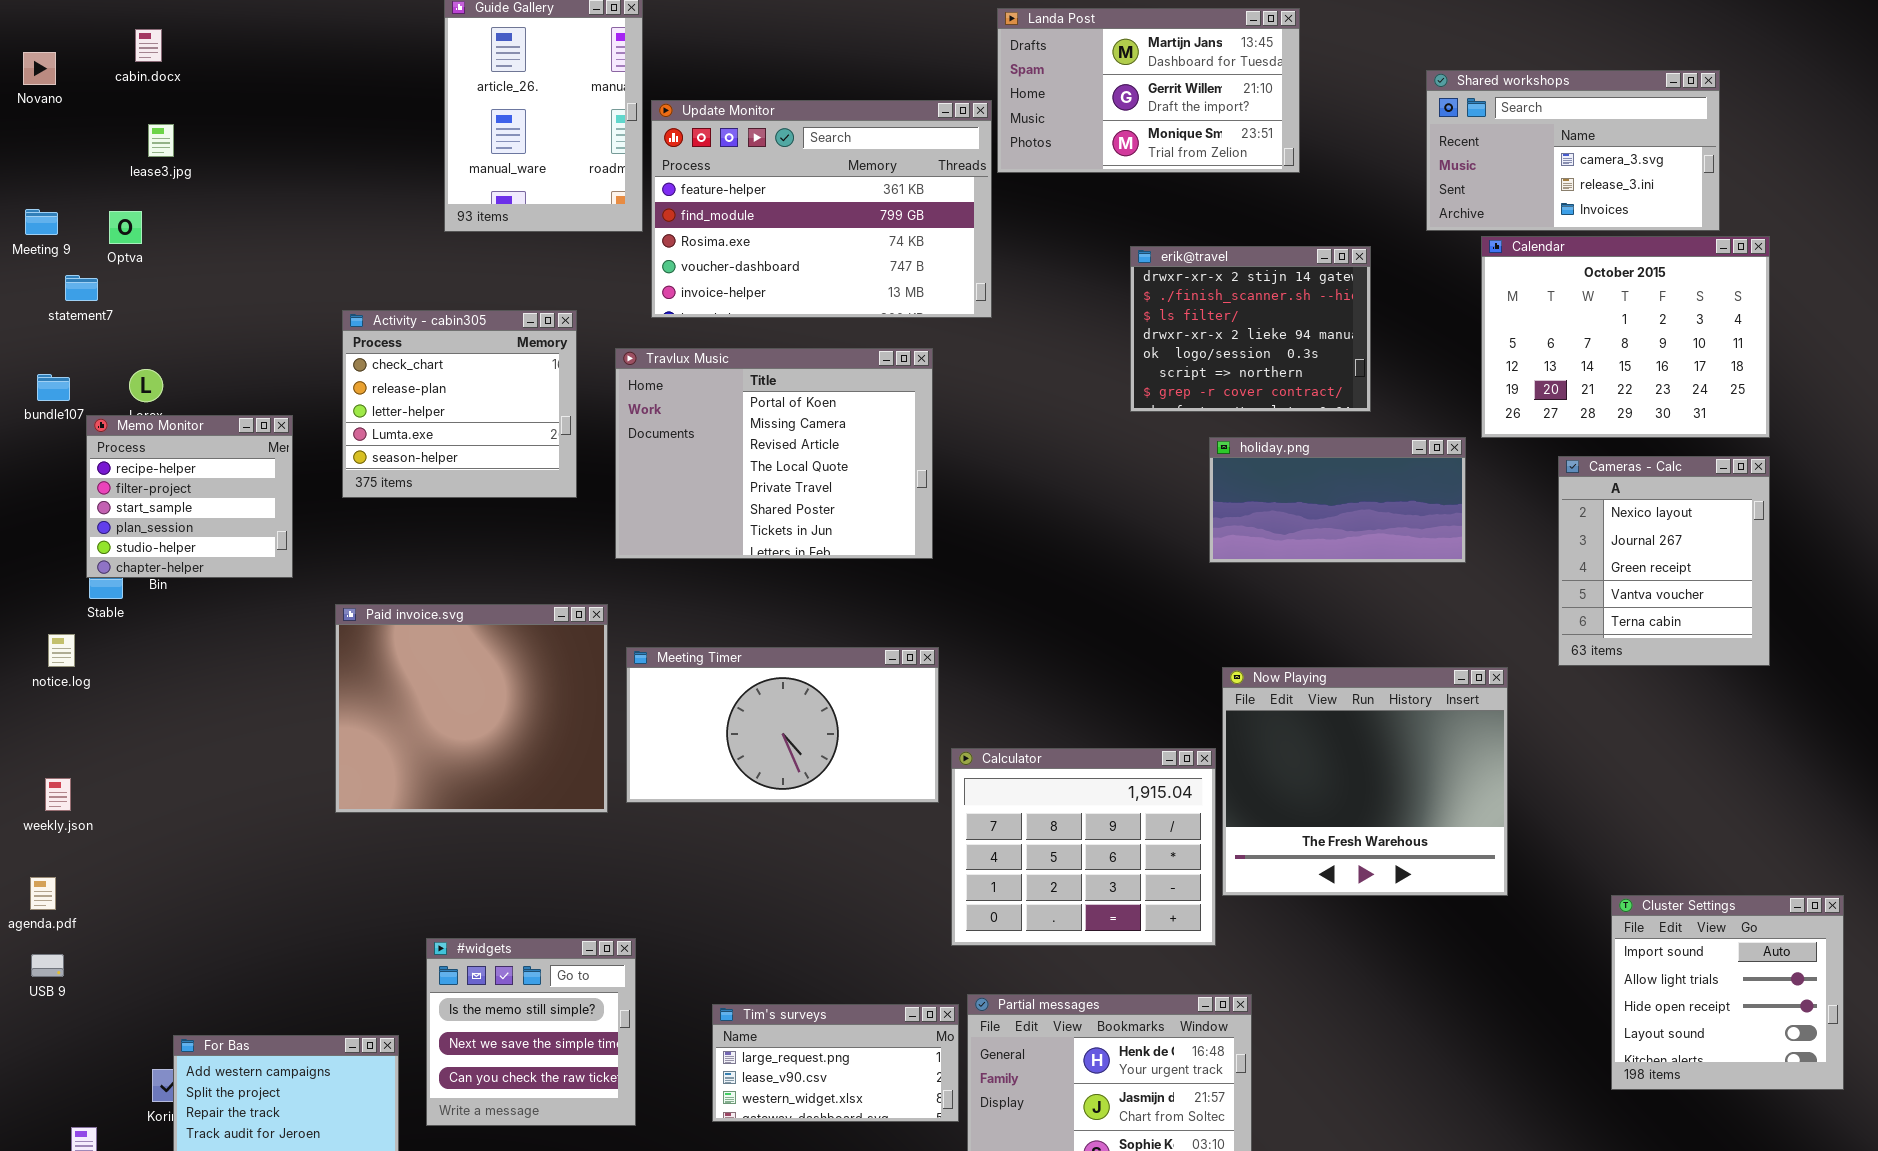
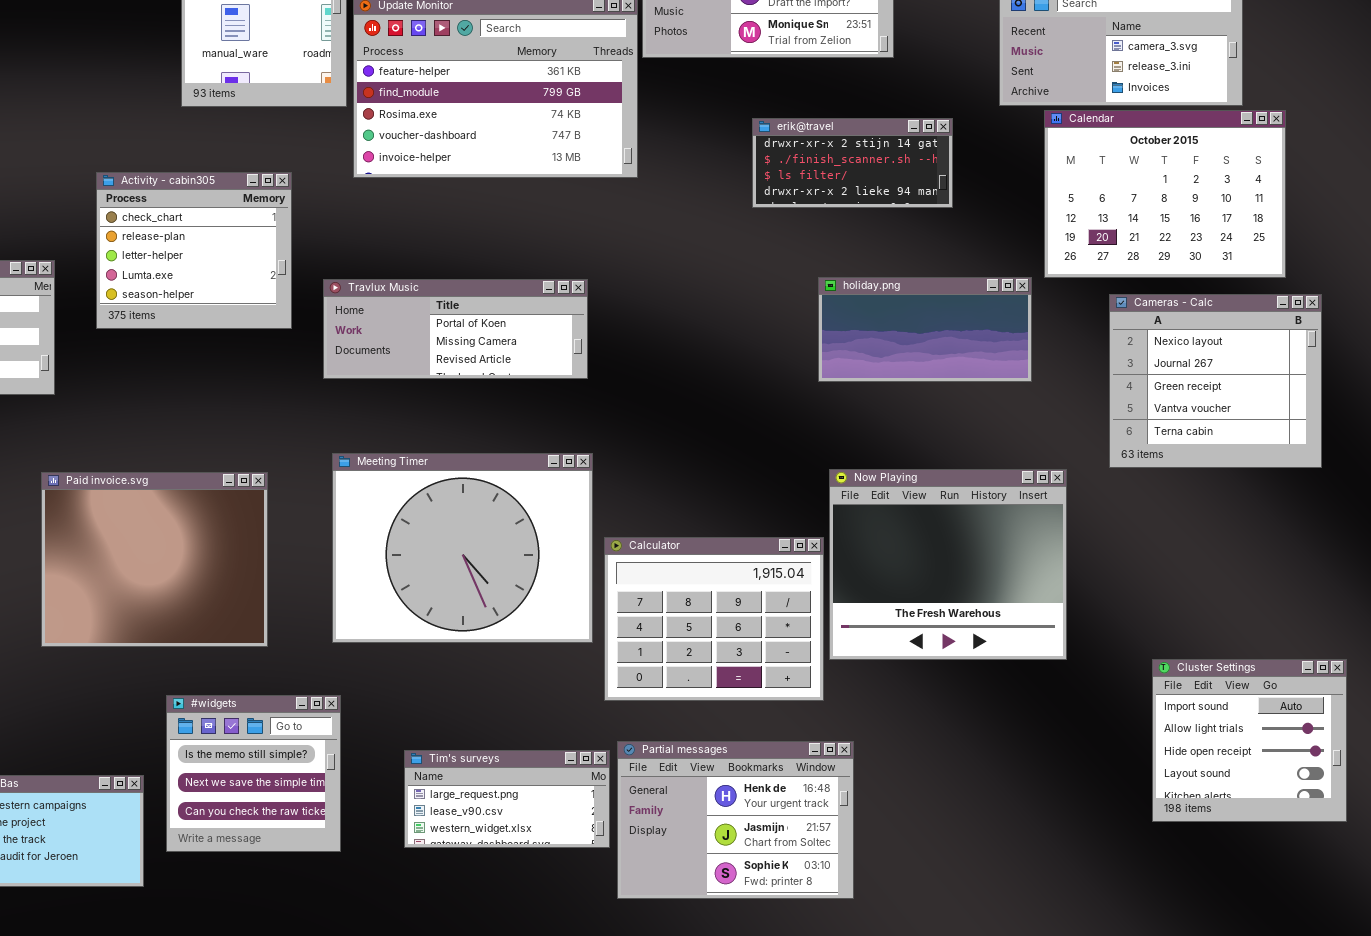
erik@travel: [1130,246,1371,412] -> [752,118,953,208], resized
Travlux Music: [615,348,933,559] -> [323,279,588,379], resized
Cameras - Calc: [1558,456,1770,666] -> [1109,294,1322,468], resized
Paid invoice.svg: [335,604,608,813] -> [41,472,268,647], moved
Meeting Timer: [626,647,939,803] -> [332,453,593,643], resized

